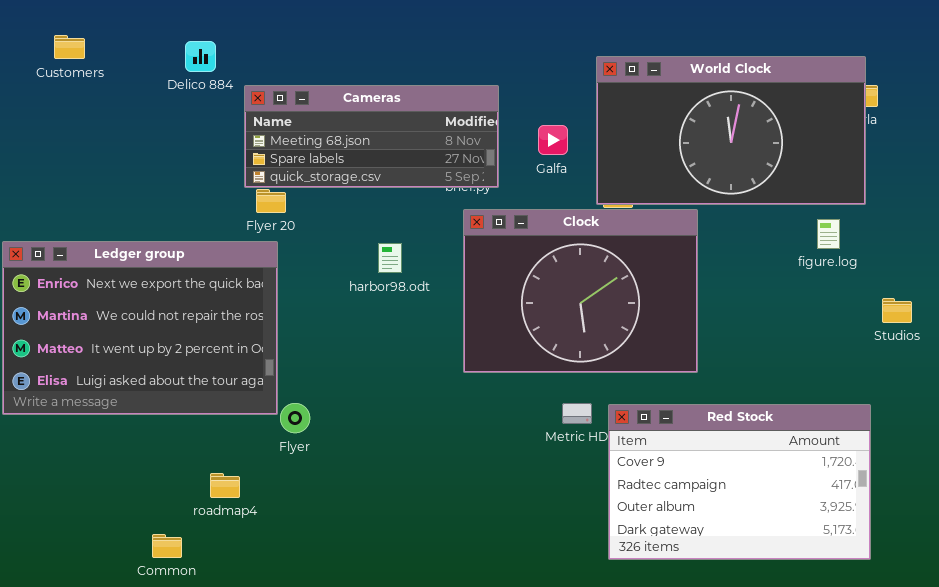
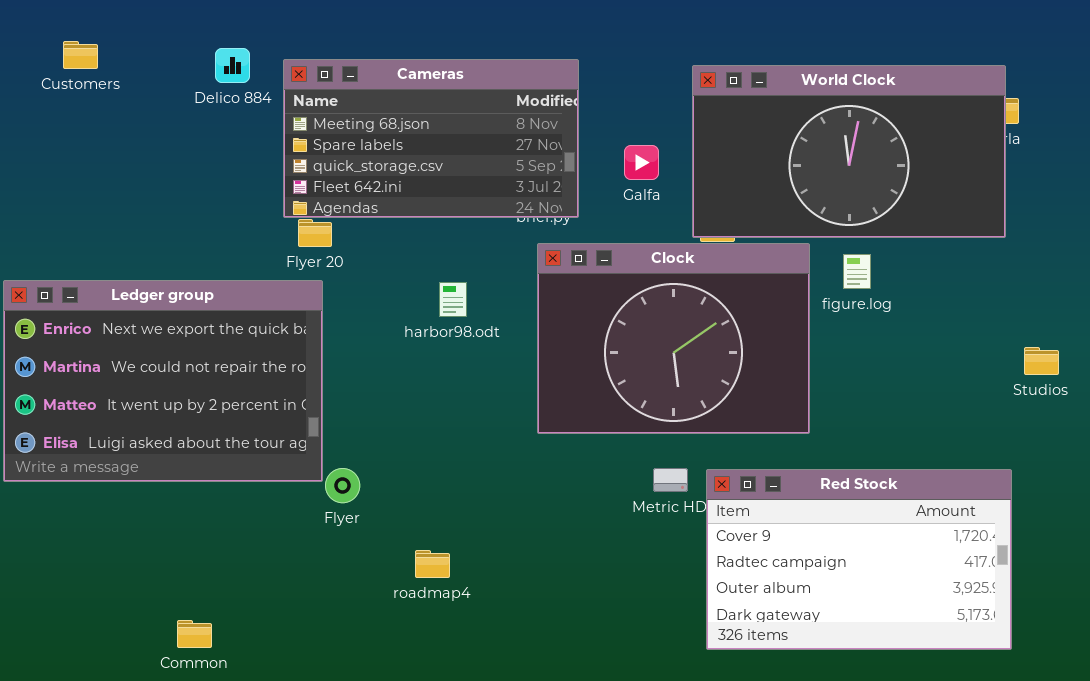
Cameras: [244,85,499,188] -> [283,59,579,218], resized
figure.log: [817,219,840,249] -> [843,254,871,289], moved
roadmap4: [210,473,240,498] -> [415,550,450,578], moved

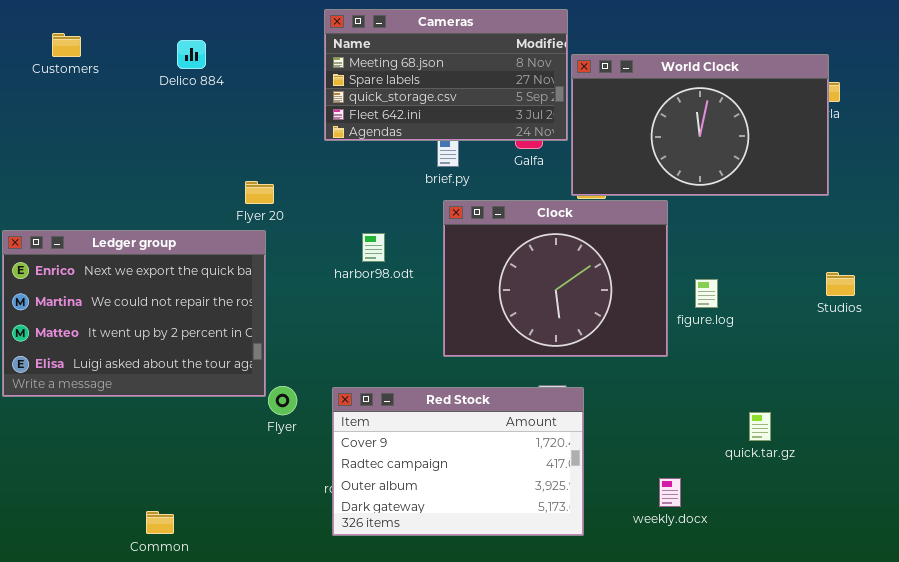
Cameras: [283,59,579,218] -> [324,9,568,141], moved
figure.log: [843,254,871,289] -> [695,279,718,308], moved
Studios: [1024,347,1059,375] -> [826,272,855,296], moved
Red Stock: [706,469,1012,650] -> [332,387,584,536], moved

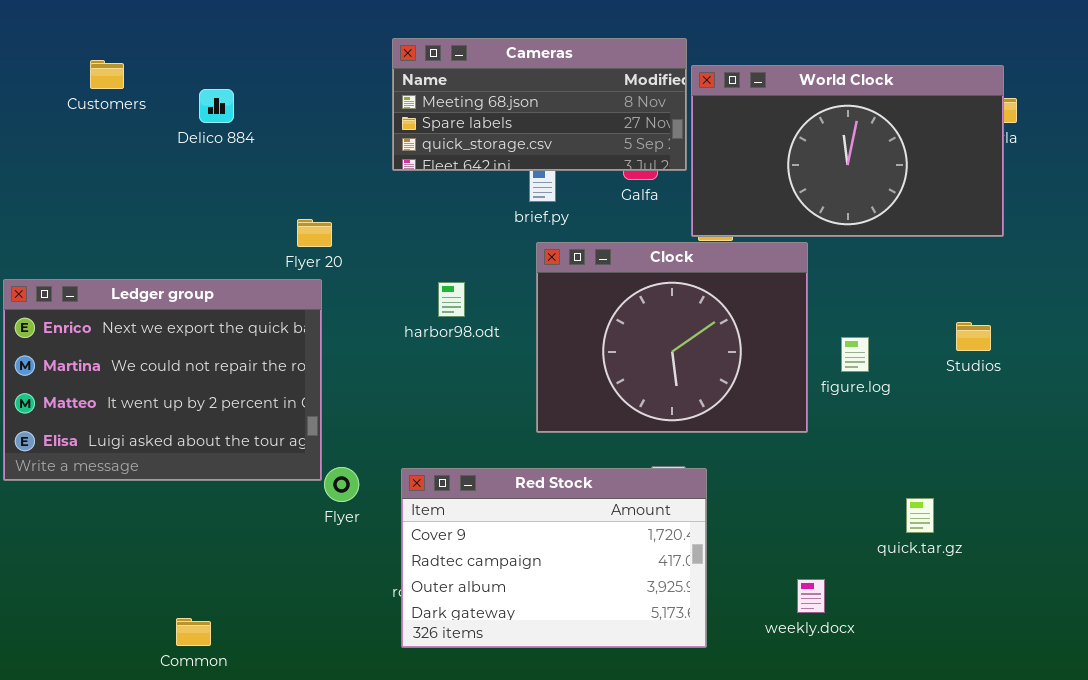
Cameras: [324,9,568,141] -> [392,38,687,171], resized
Customers: [52,33,81,57] -> [90,60,124,89], moved
Delico 884: [177,40,206,69] -> [199,89,234,123], moved
Studios: [826,272,855,296] -> [956,322,991,351], moved

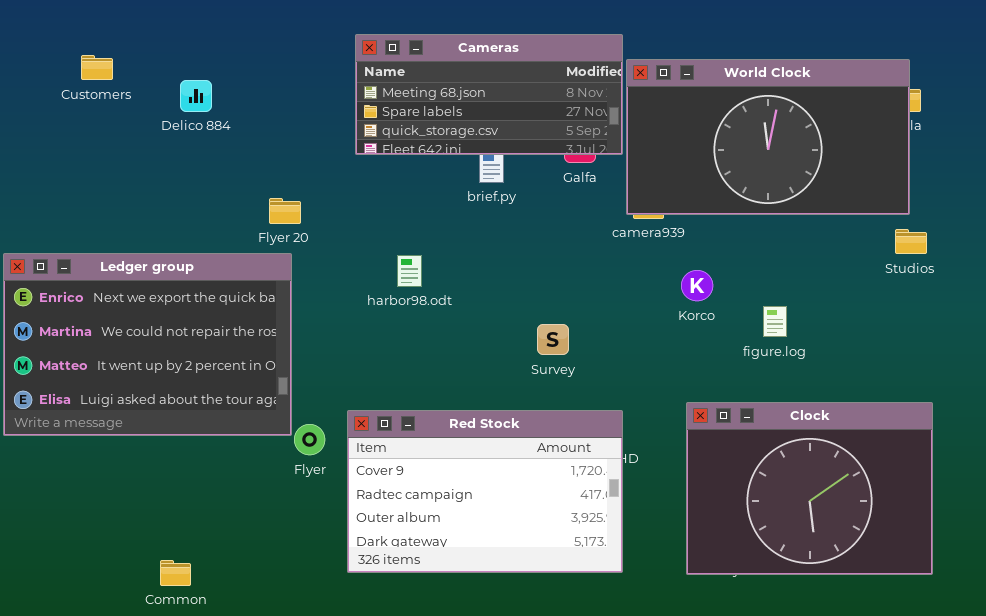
Clock: [536,242,808,433] -> [686,402,933,575], moved
Studios: [956,322,991,351] -> [895,229,927,254], moved
Red Stock: [401,468,707,648] -> [347,410,623,573], moved

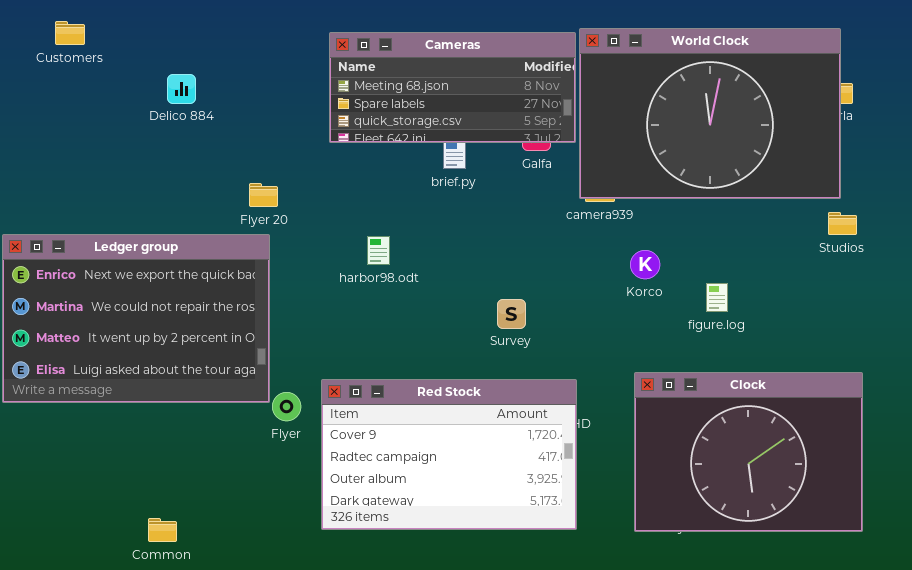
Customers: [81,55,113,80] -> [55,21,85,45], moved
World Clock: [626,59,910,215] -> [579,28,841,199], resized

